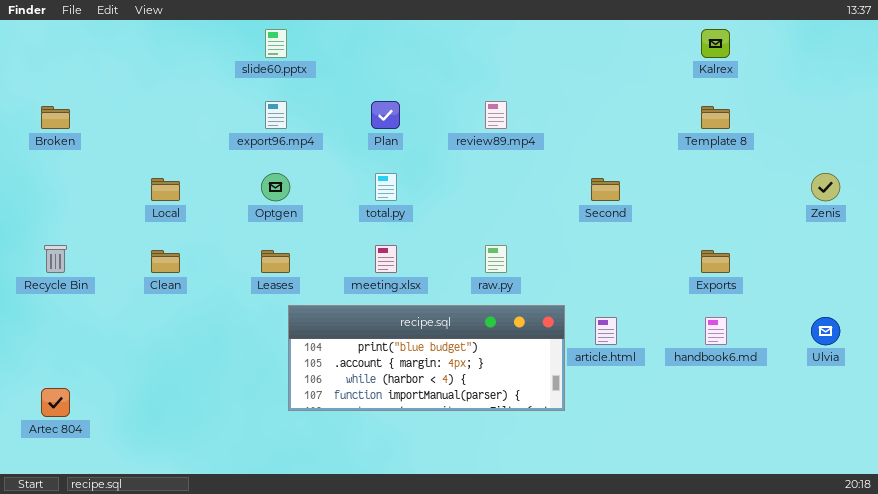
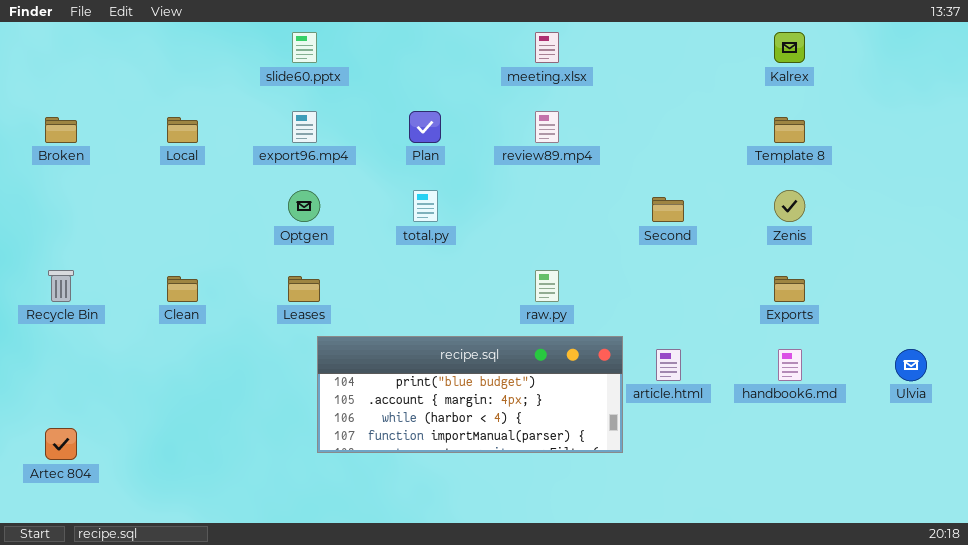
Zenis: [811,173,840,201] -> [774,190,805,222], moved
Local: [151,178,180,201] -> [167,117,198,143], moved
meeting.xlsx: [375,245,397,273] -> [535,32,559,63], moved

